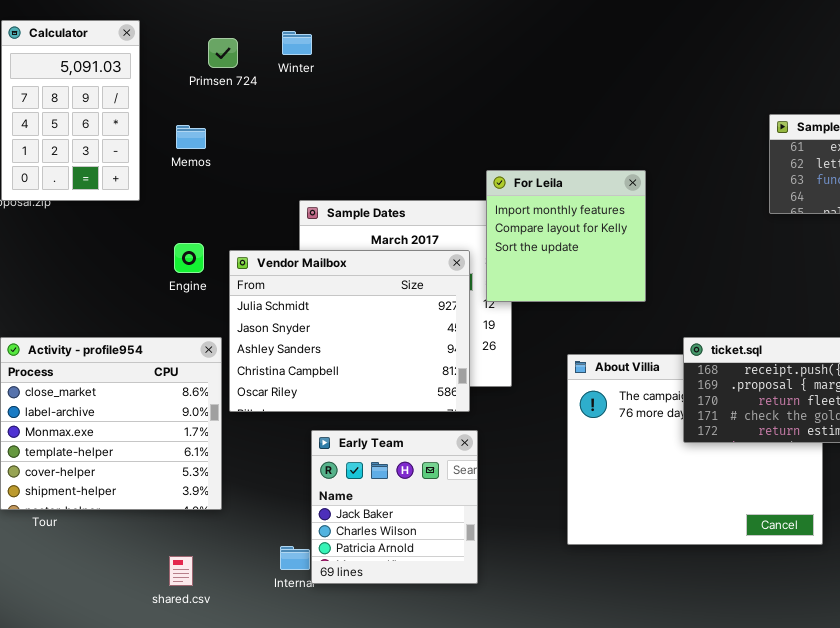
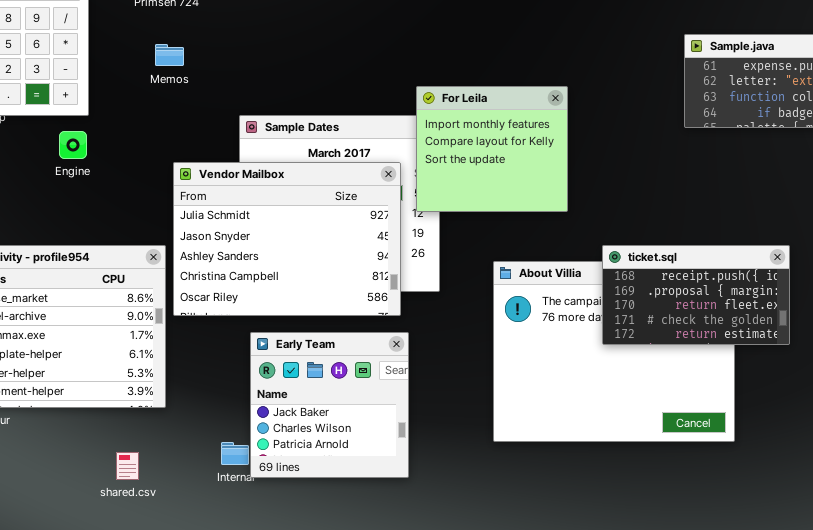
Memos: [176,125,206,149] -> [155,44,184,66], moved
Engine: [174,243,204,273] -> [59,131,87,159], moved

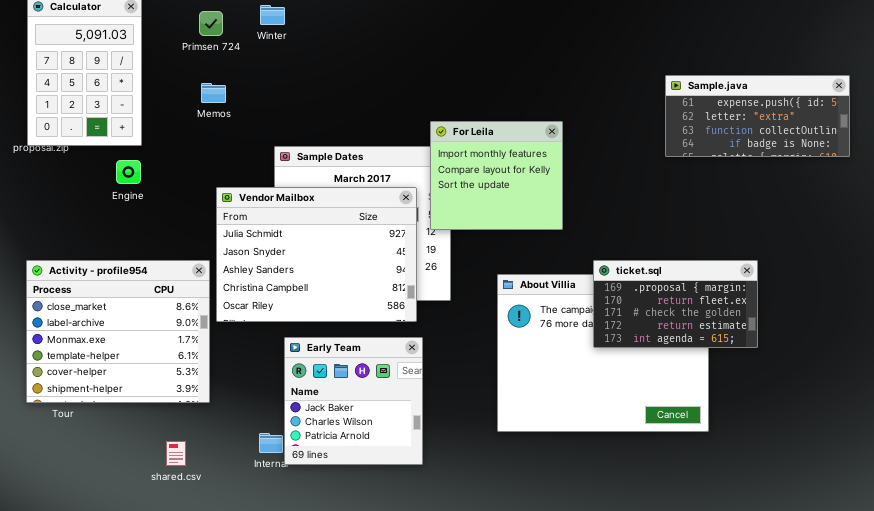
ticket.sql: [602,245,790,345] -> [593,260,758,348], scrolled down 1 row

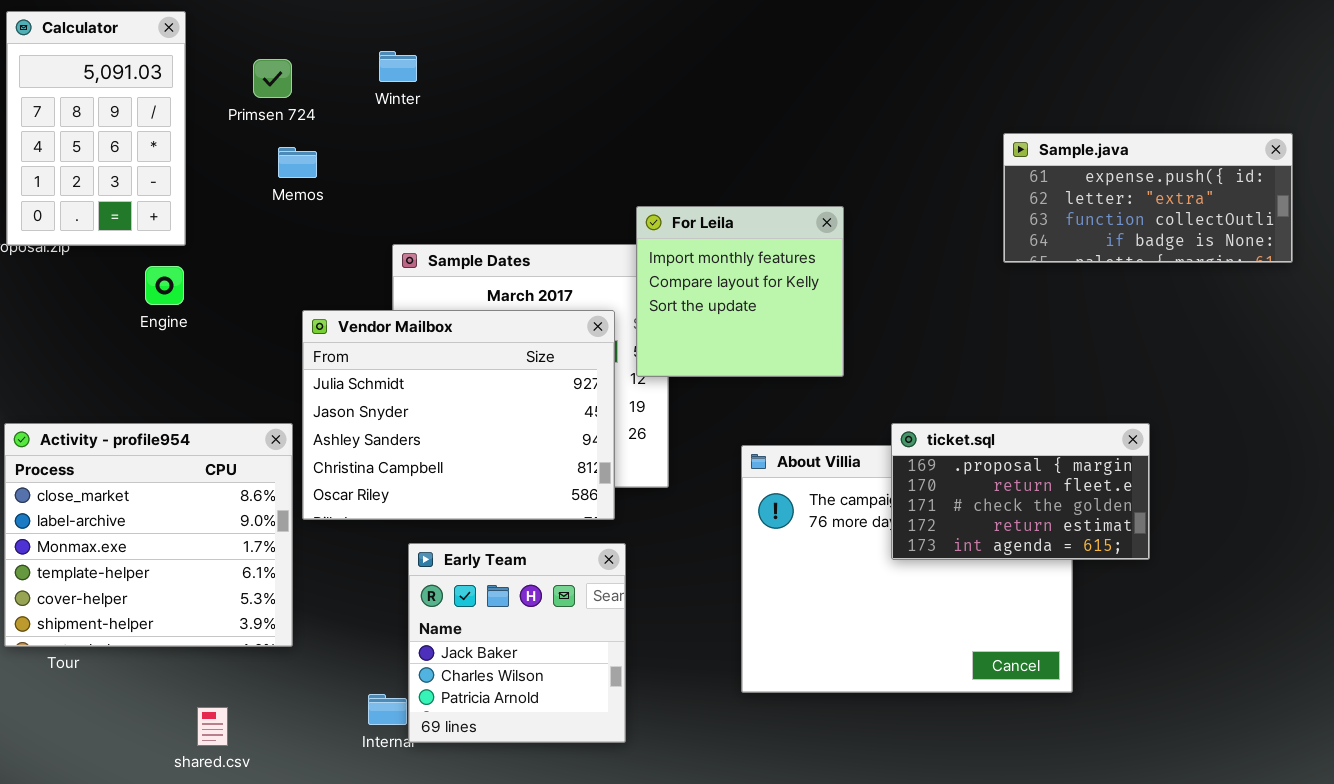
Winter: [260,5,285,25] -> [379,51,417,82], moved
Primsen 724: [199,11,223,36] -> [253,59,292,98], moved
shared.csv: [166,441,186,466] -> [197,707,228,746], moved

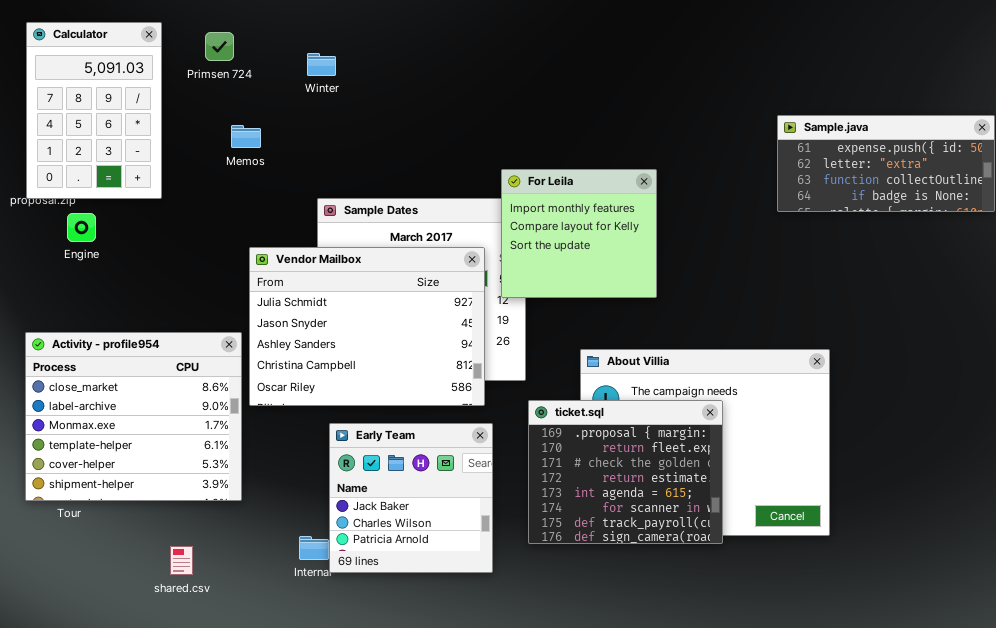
Primsen 724: [253,59,292,98] -> [205,32,234,61], moved
Engine: [145,266,184,305] -> [67,213,96,242], moved
ticket.sql: [891,423,1150,560] -> [528,400,723,544], moved, resized

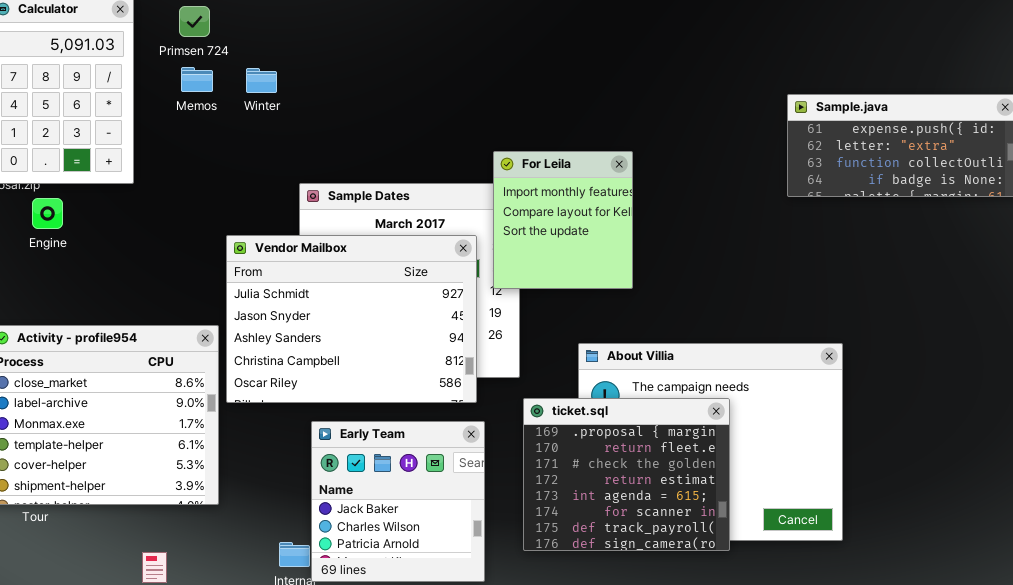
Winter: [307,53,336,76] -> [246,68,277,93], moved
Memos: [231,125,261,148] -> [181,67,213,92], moved
For Leila: [501,169,657,298] -> [493,151,633,289], resized

